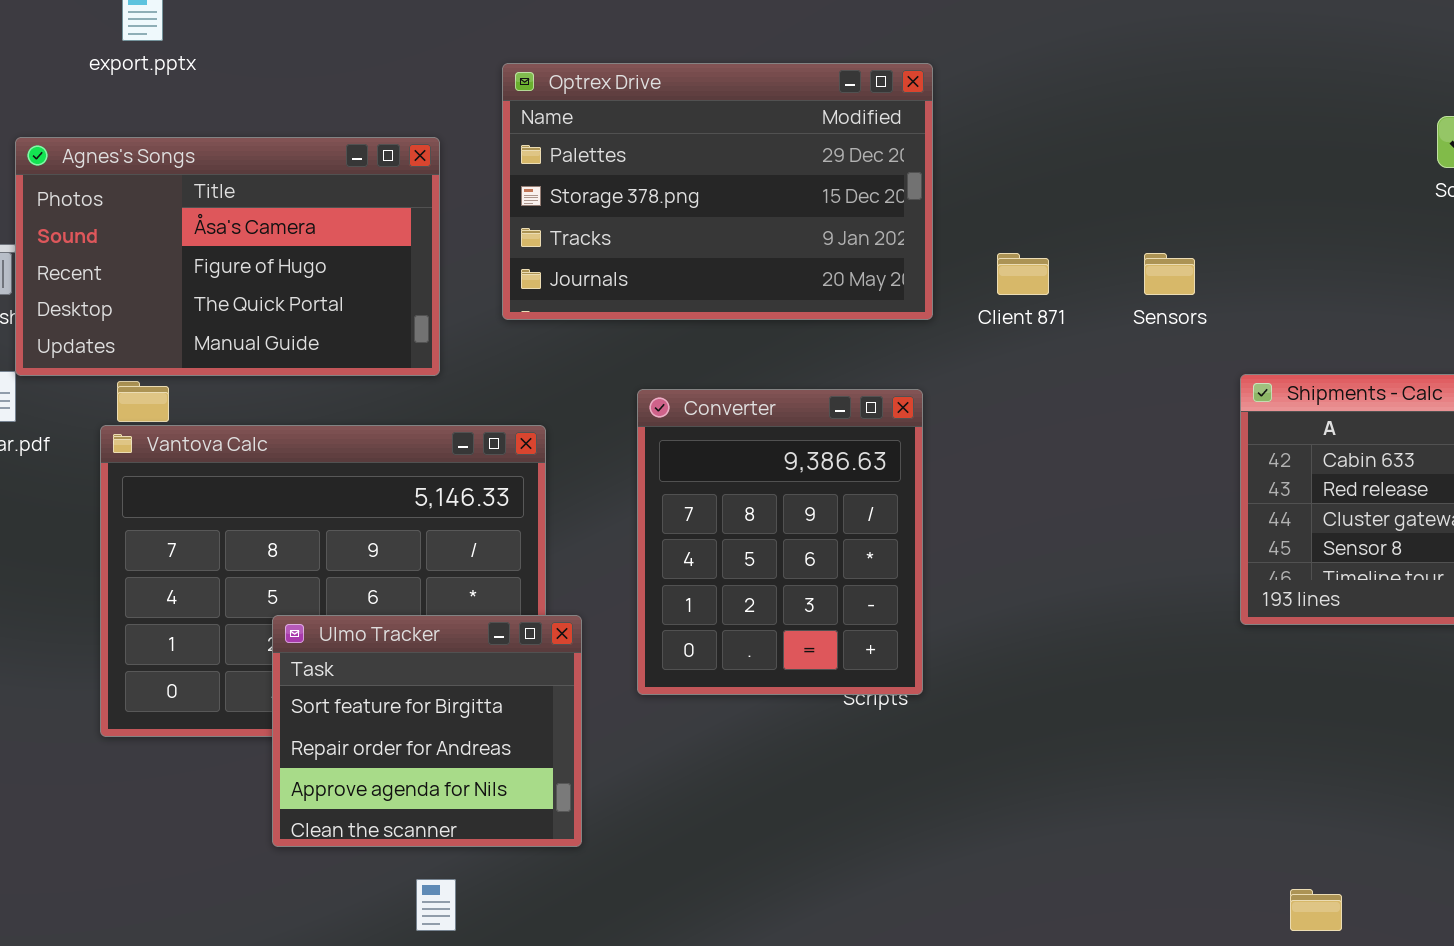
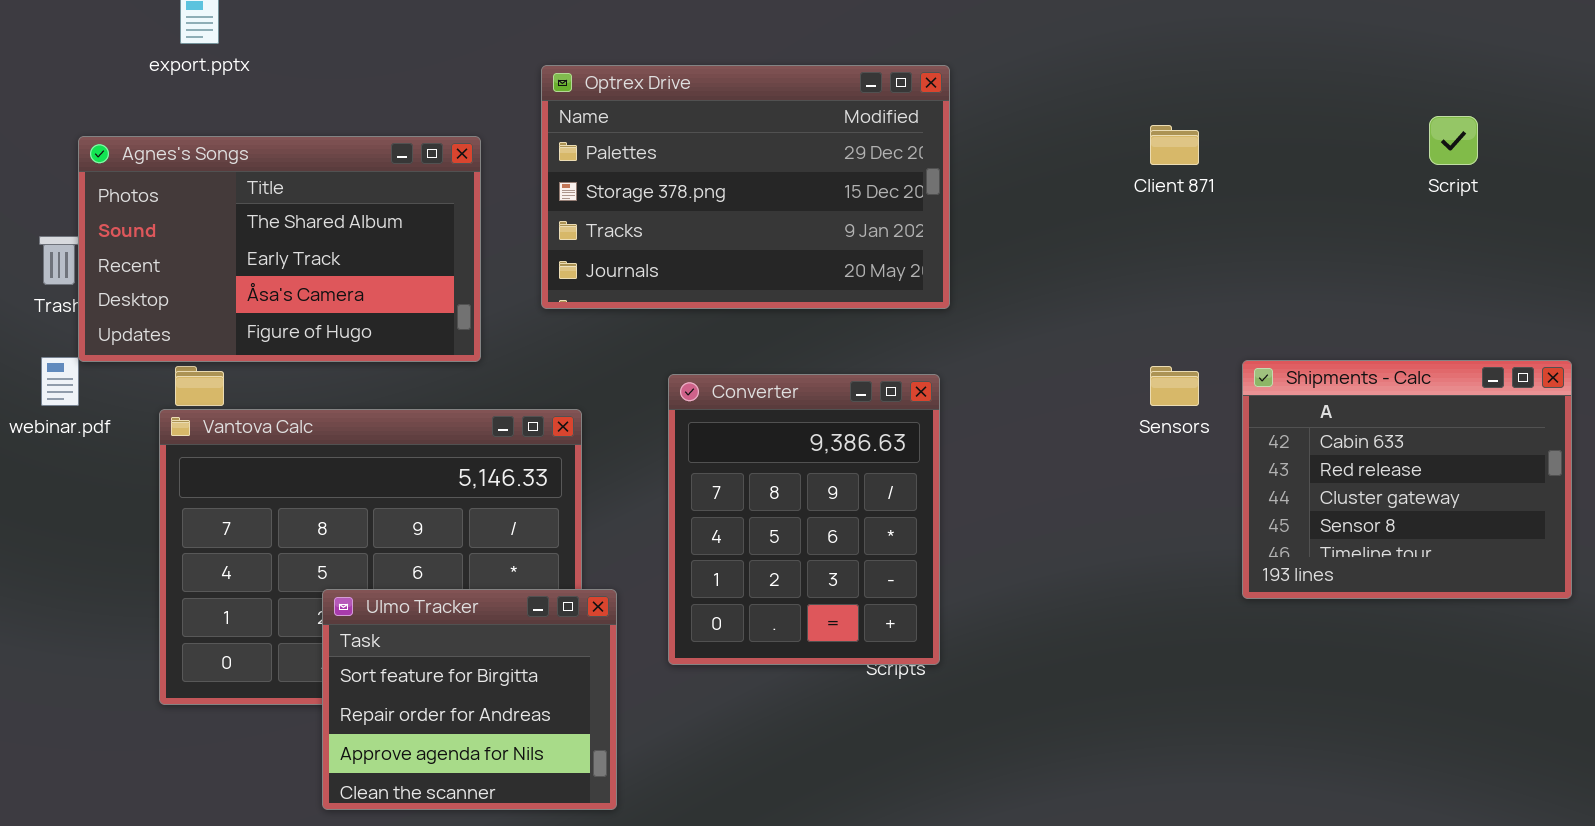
Agnes's Songs: [15,137,440,376] -> [78,136,481,362], scrolled up 2 rows
Client 871: [997,253,1049,295] -> [1150,125,1199,165], moved
Sensors: [1144,253,1195,295] -> [1150,366,1199,406], moved

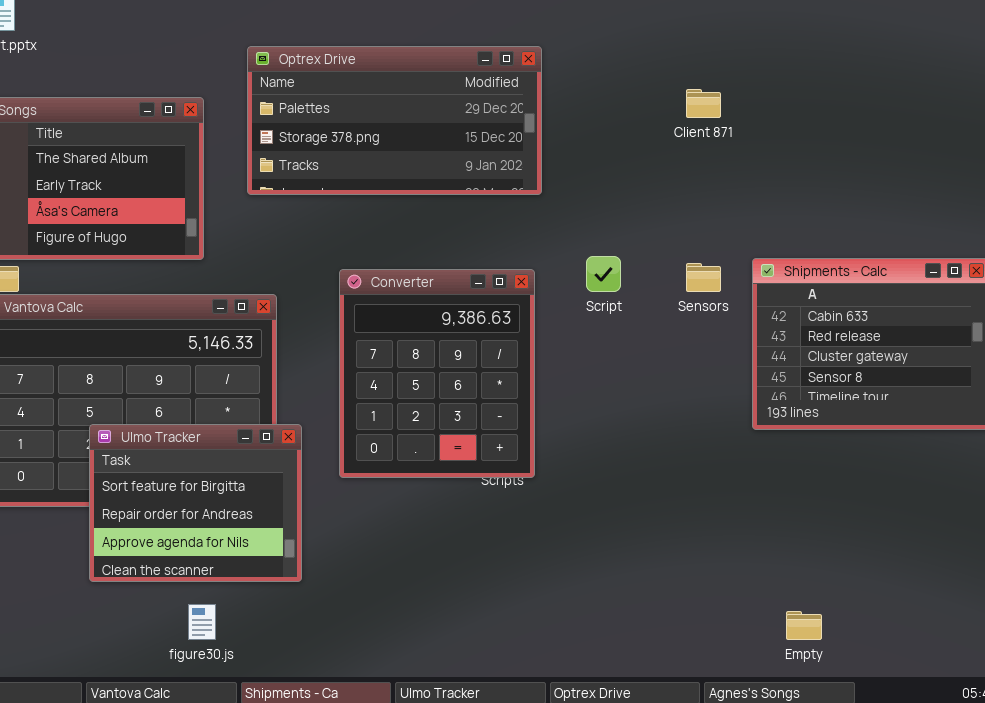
Optrex Drive: [541,65,950,309] -> [247,46,542,195], resized
Script: [1429,116,1478,165] -> [586,256,621,292], moved

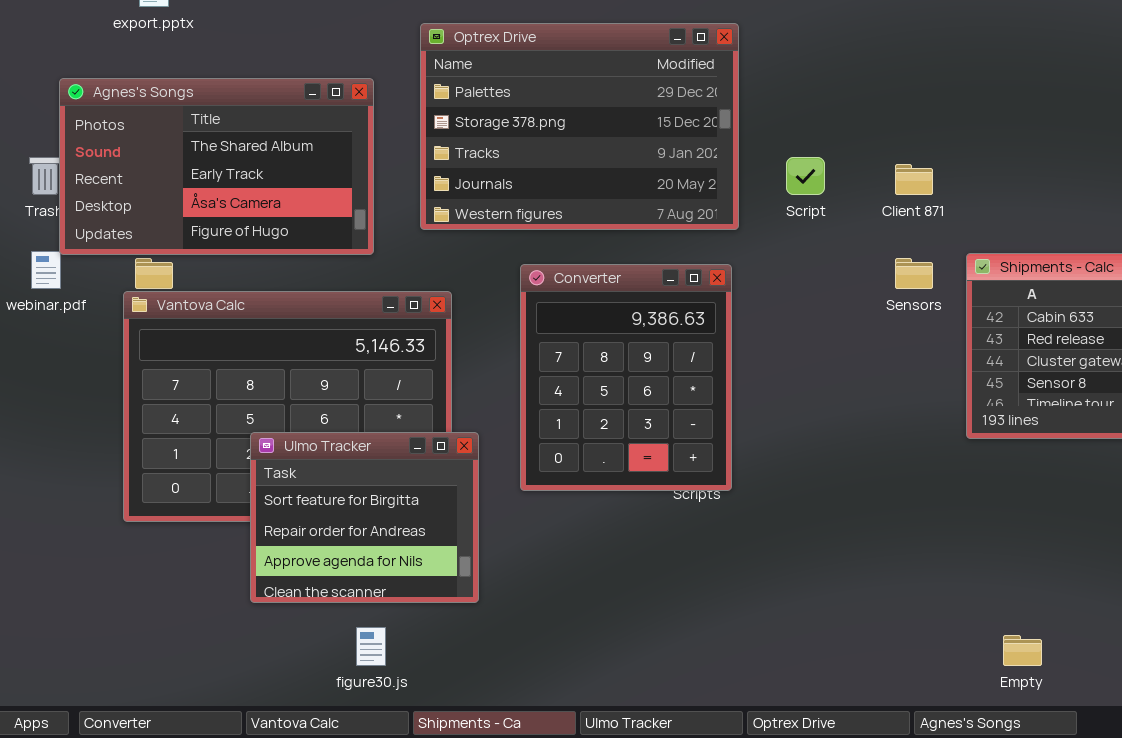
Optrex Drive: [247,46,542,195] -> [420,23,739,230], resized
Client 871: [686,89,721,118] -> [895,164,933,195], moved
Script: [586,256,621,292] -> [786,157,825,195], moved

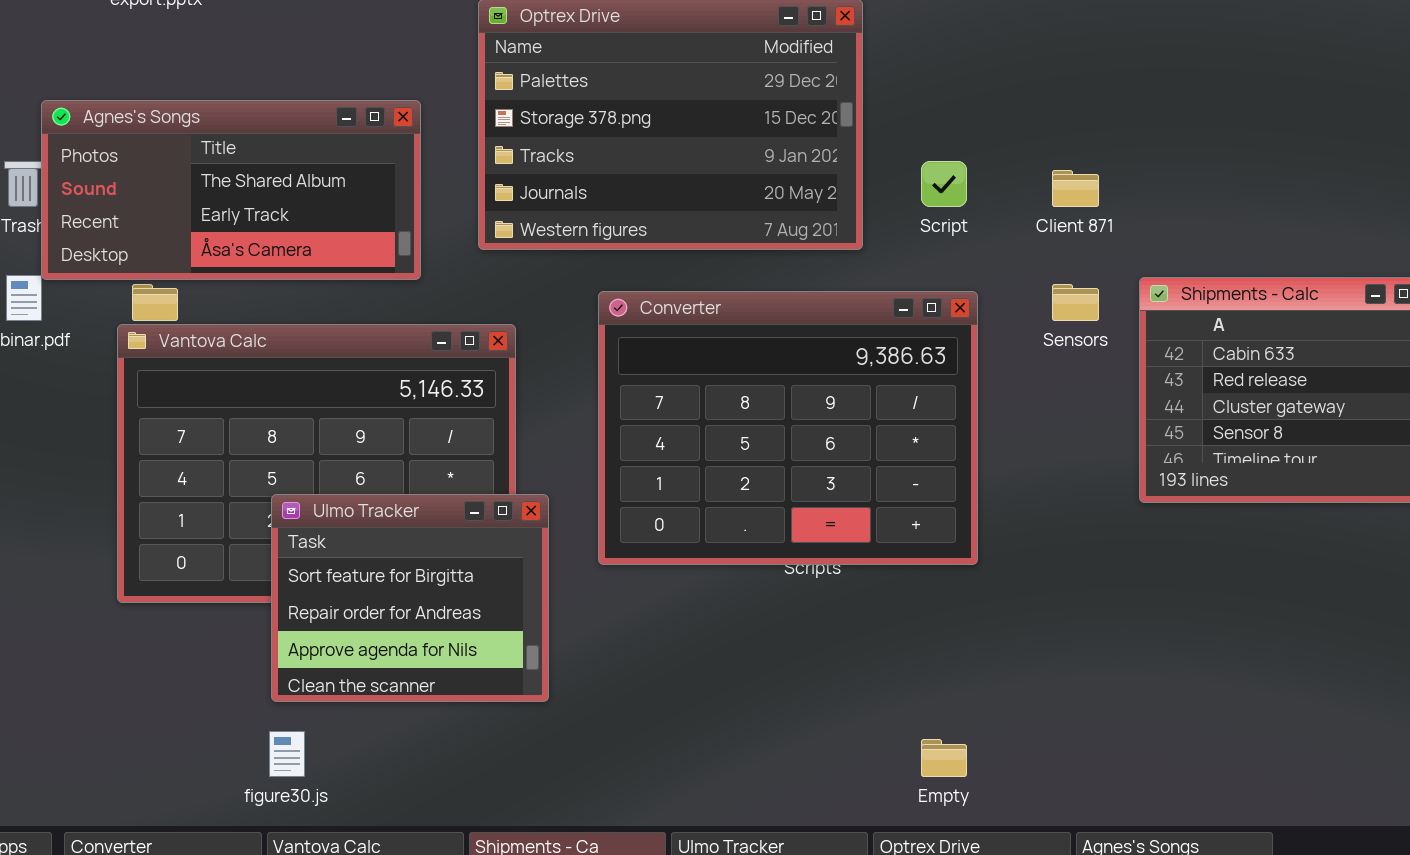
Agnes's Songs: [59,78,374,255] -> [41,100,421,280], resized
Converter: [520,264,732,491] -> [598,291,978,565], resized
figure30.js: [356,627,386,666] -> [269,731,305,777], moved
Empty: [1003,635,1042,666] -> [921,739,967,777], moved

